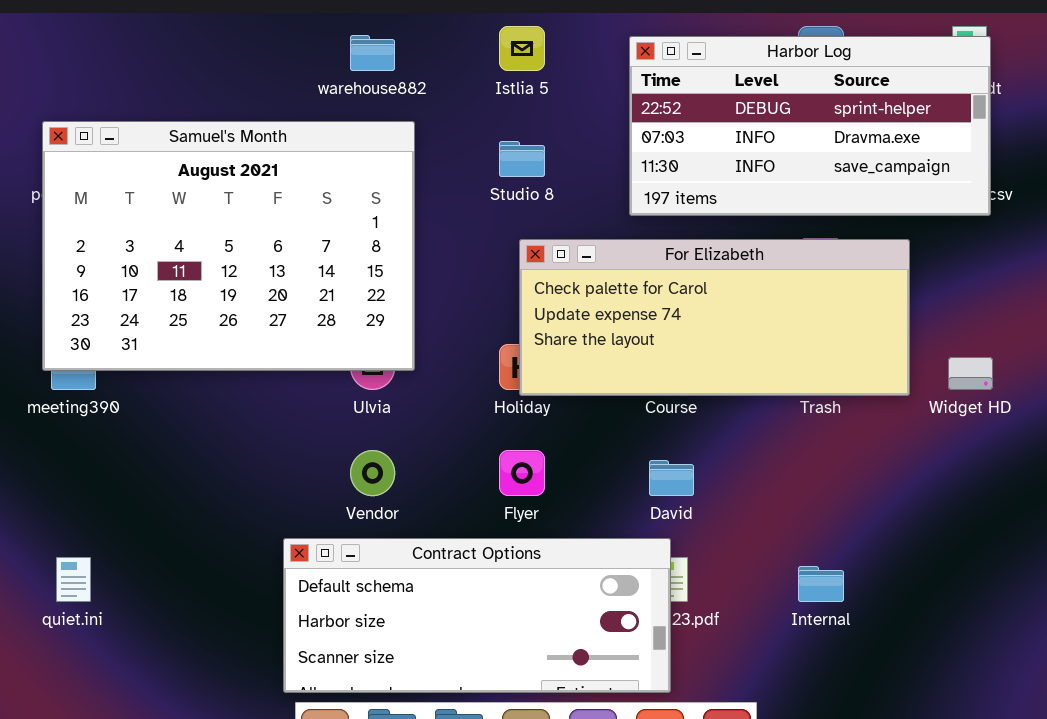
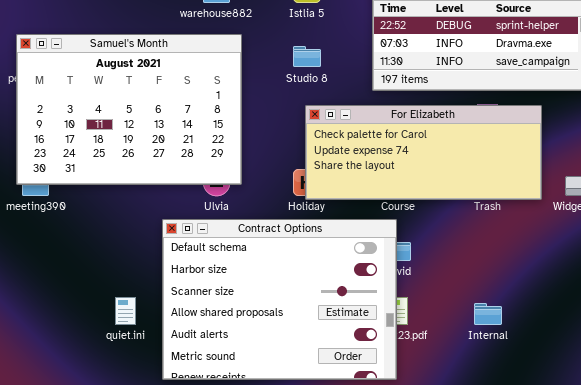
Contract Options: [283,538,671,693] -> [162,219,397,380], resized
quiet.ini: [56,557,91,602] -> [115,297,136,325], moved

